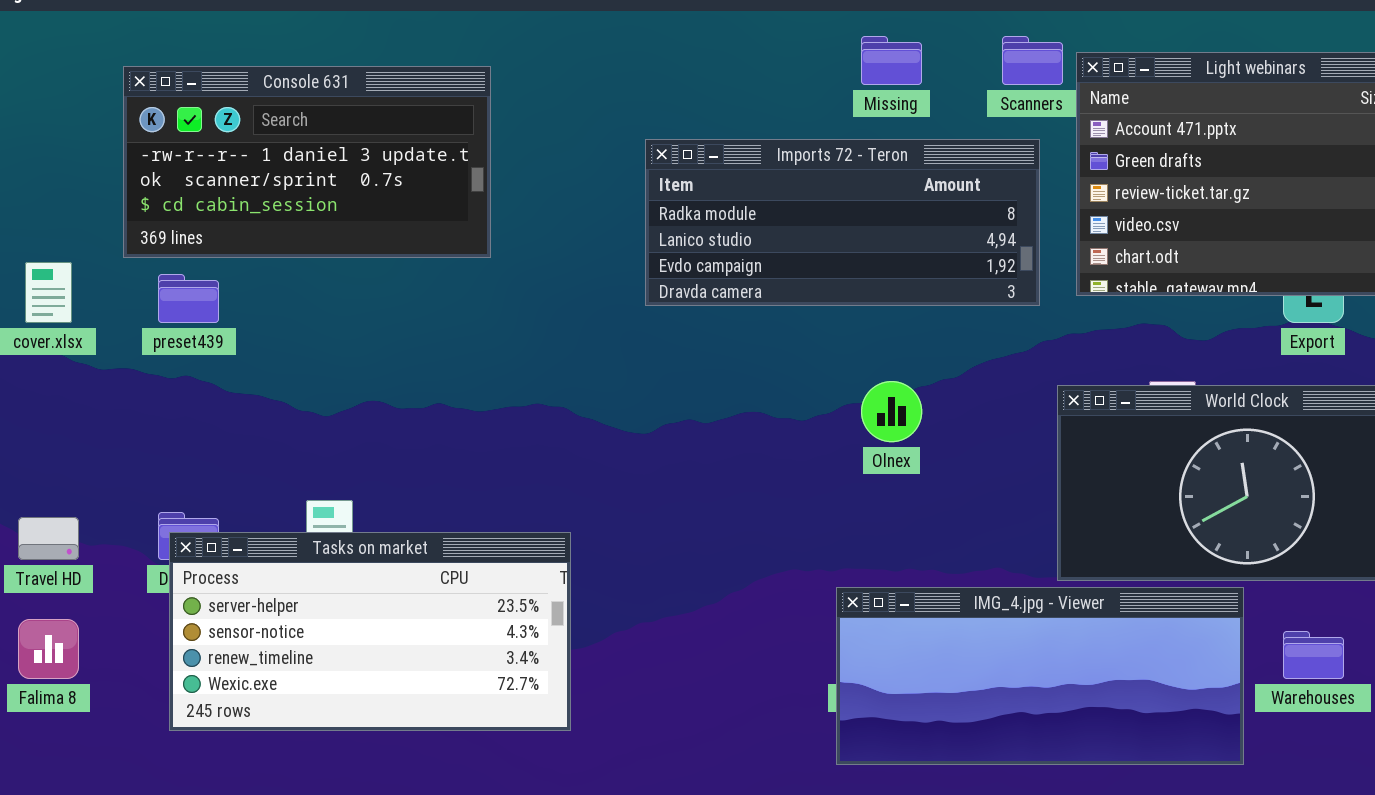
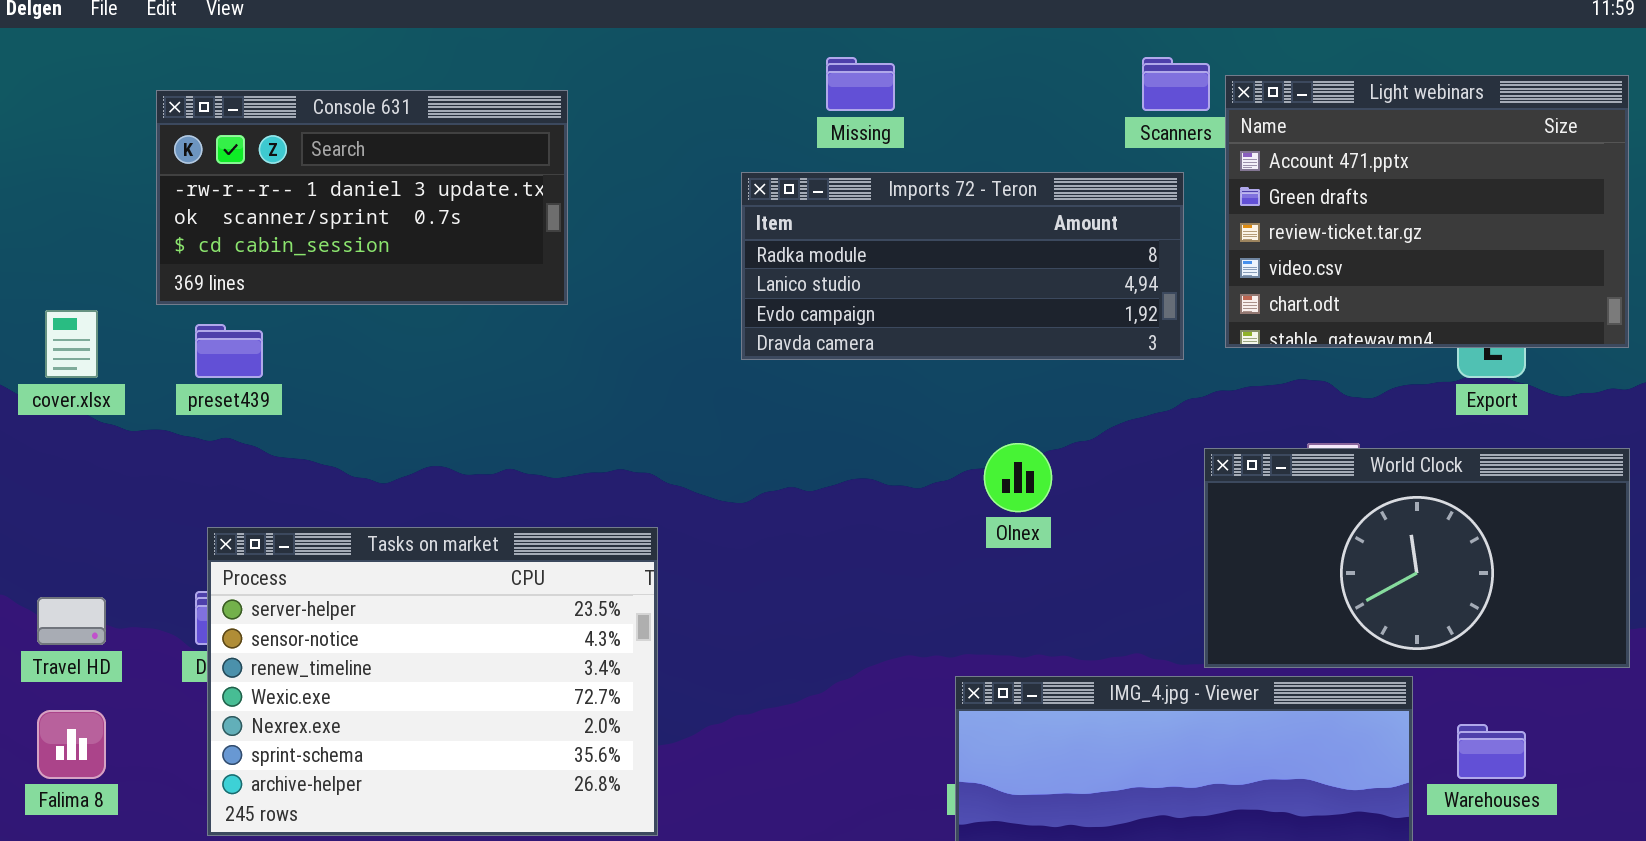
Missing: [861,36,922,85] -> [826,57,895,111], moved
Tasks on market: [169,532,571,731] -> [207,527,658,836], resized

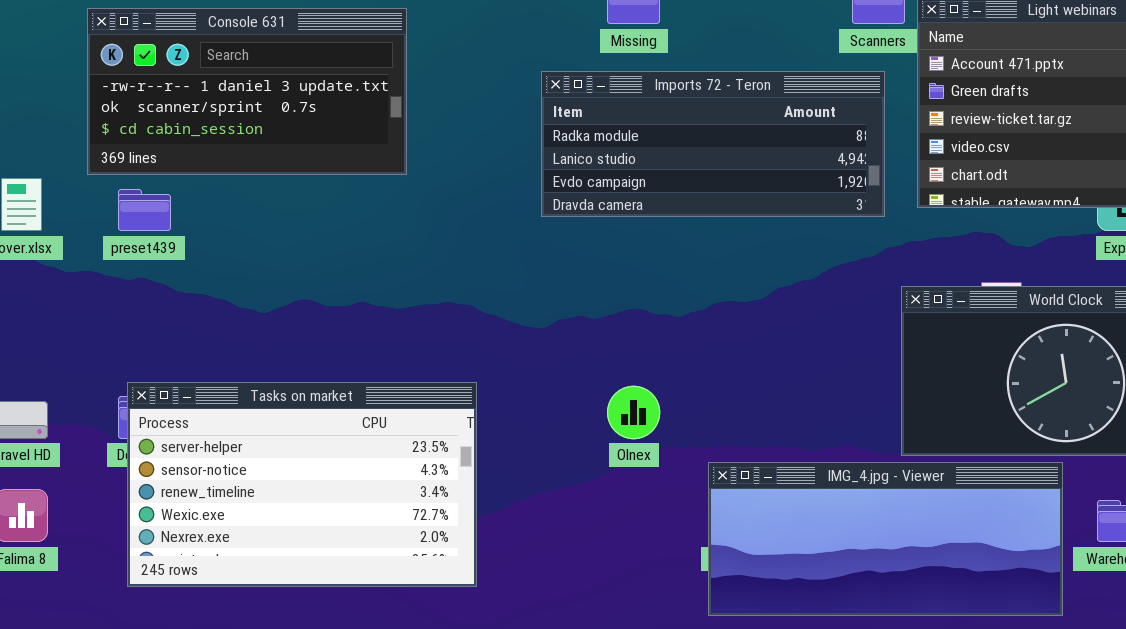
Olnex: [984,443,1052,512] -> [607,386,660,439], moved
Tasks on market: [207,527,658,836] -> [127,382,477,587], resized

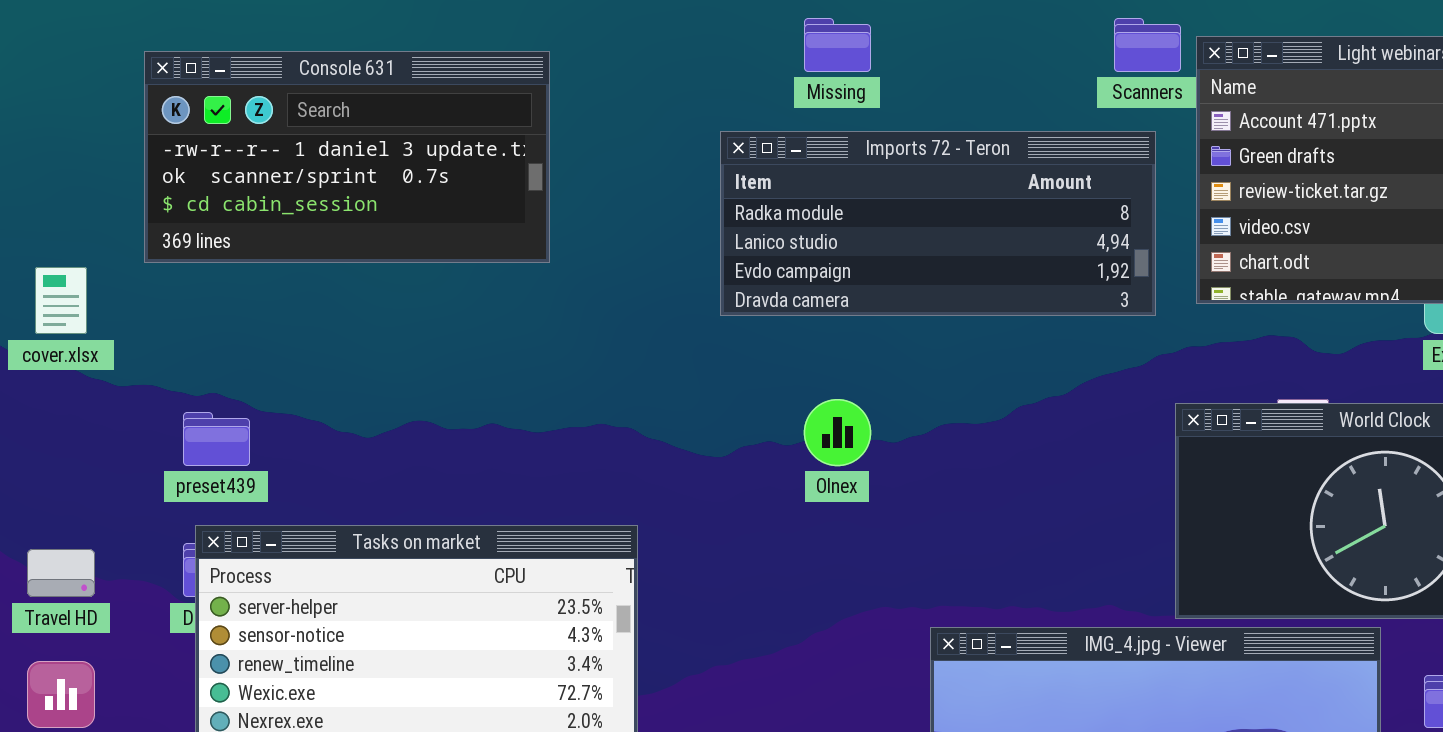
preset439: [118,189,171,231] -> [183,412,250,466], moved
Olnex: [607,386,660,439] -> [804,399,871,466], moved

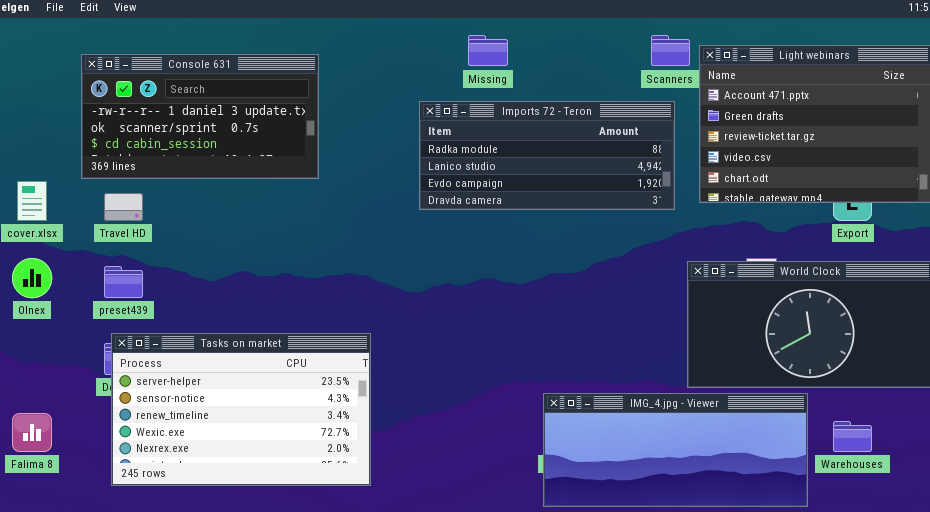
Olnex: [804,399,871,466] -> [12,258,52,298], moved
Travel HD: [27,549,95,597] -> [104,193,143,221], moved

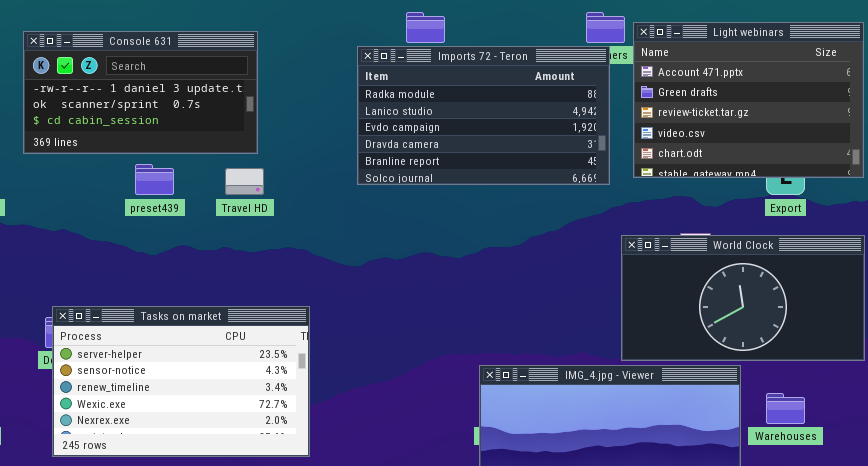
Imports 72 - Teron: [419,101,675,210] -> [357,46,610,185], resized
Travel HD: [104,193,143,221] -> [225,168,264,195], moved
preset439: [104,266,143,298] -> [135,164,174,195], moved

